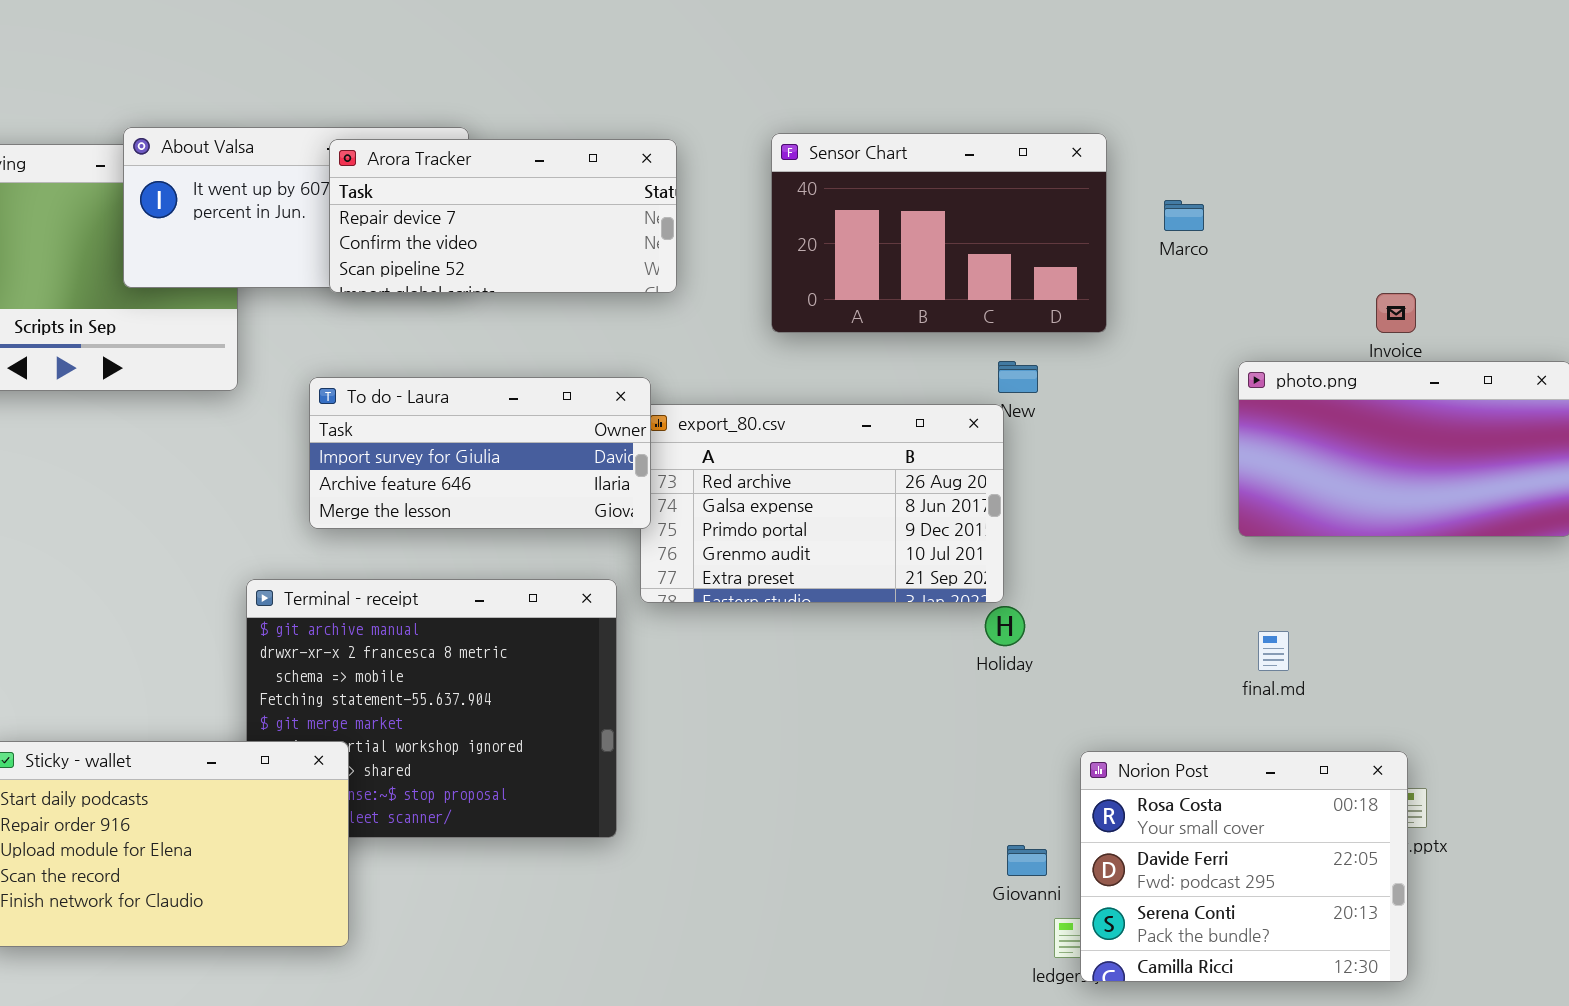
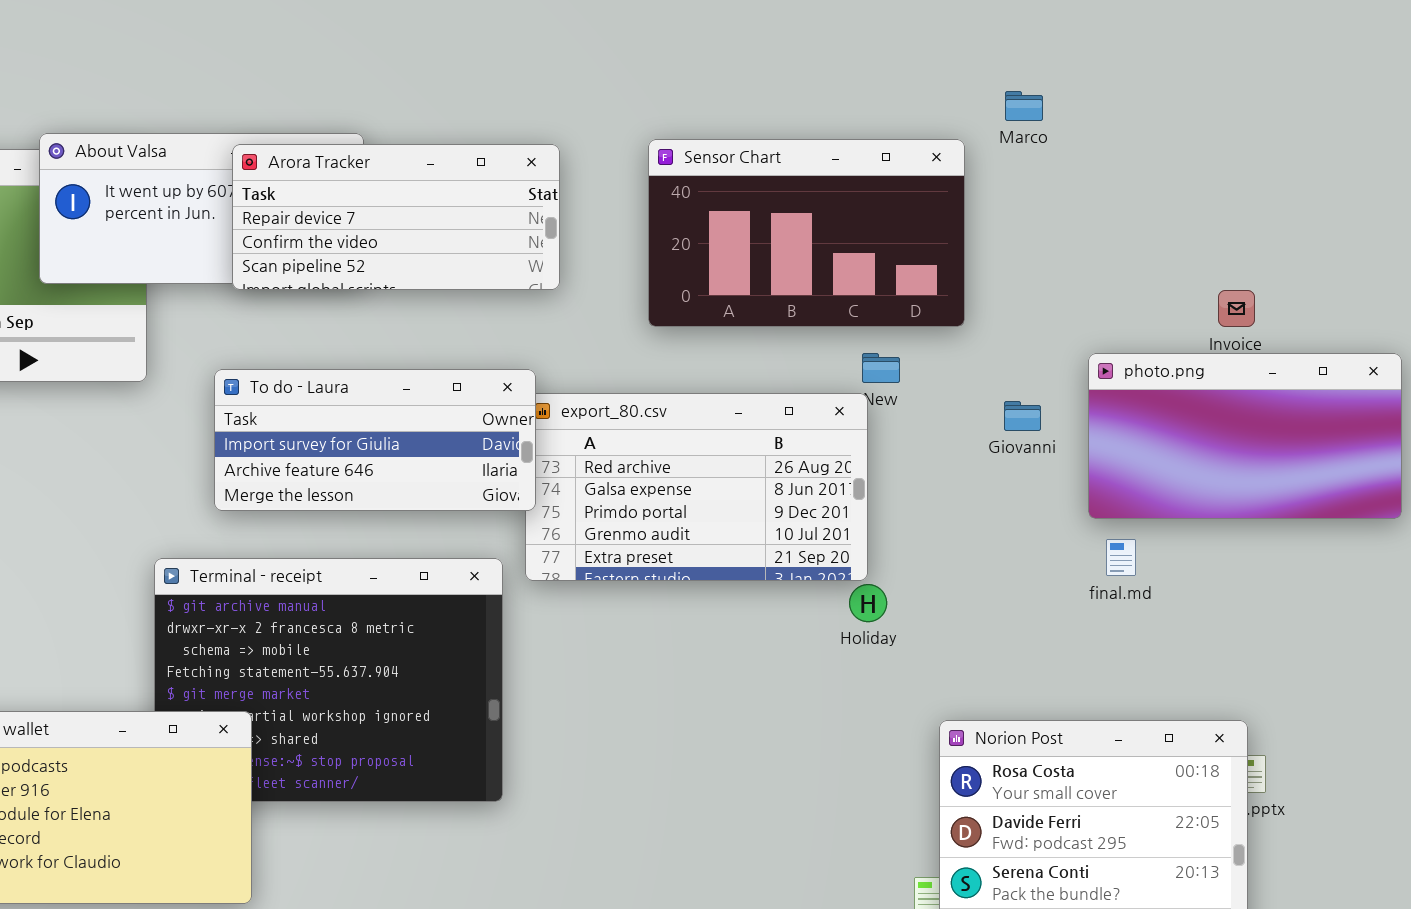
Marco: [1164,200,1204,231] -> [1005,91,1043,121], moved
final.md: [1258,631,1289,671] -> [1106,539,1136,576], moved
Giovanni: [1007,845,1047,876] -> [1004,401,1041,431], moved

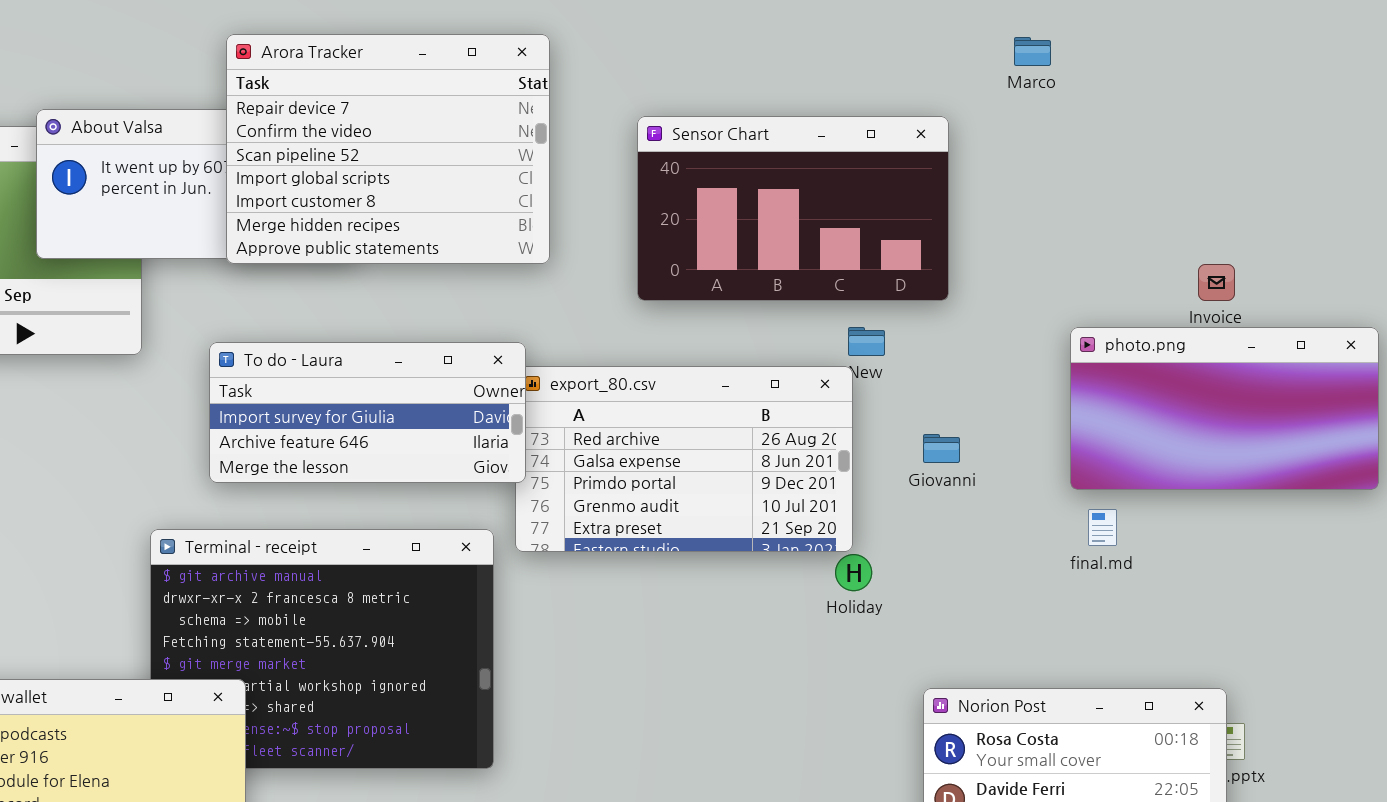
Marco: [1005,91,1043,121] -> [1014,37,1051,66], moved
Arora Tracker: [232,144,560,290] -> [226,34,550,264], resized
Giovanni: [1004,401,1041,431] -> [923,434,960,463], moved

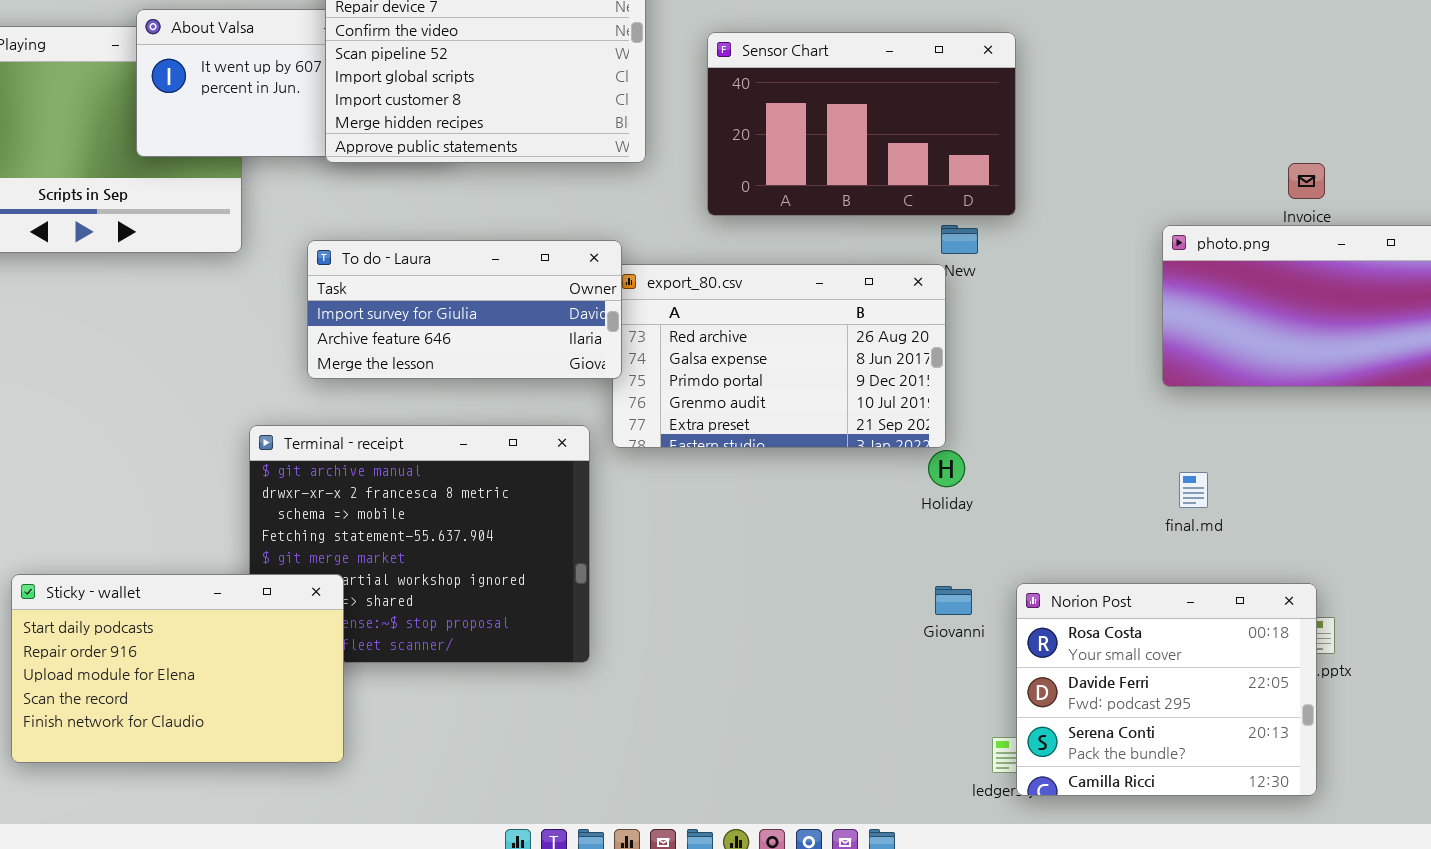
Sensor Chart: [637,116,949,301] -> [707,32,1016,216], moved
Giovanni: [923,434,960,463] -> [935,586,972,615], moved
final.md: [1088,509,1117,546] -> [1179,472,1208,508], moved

